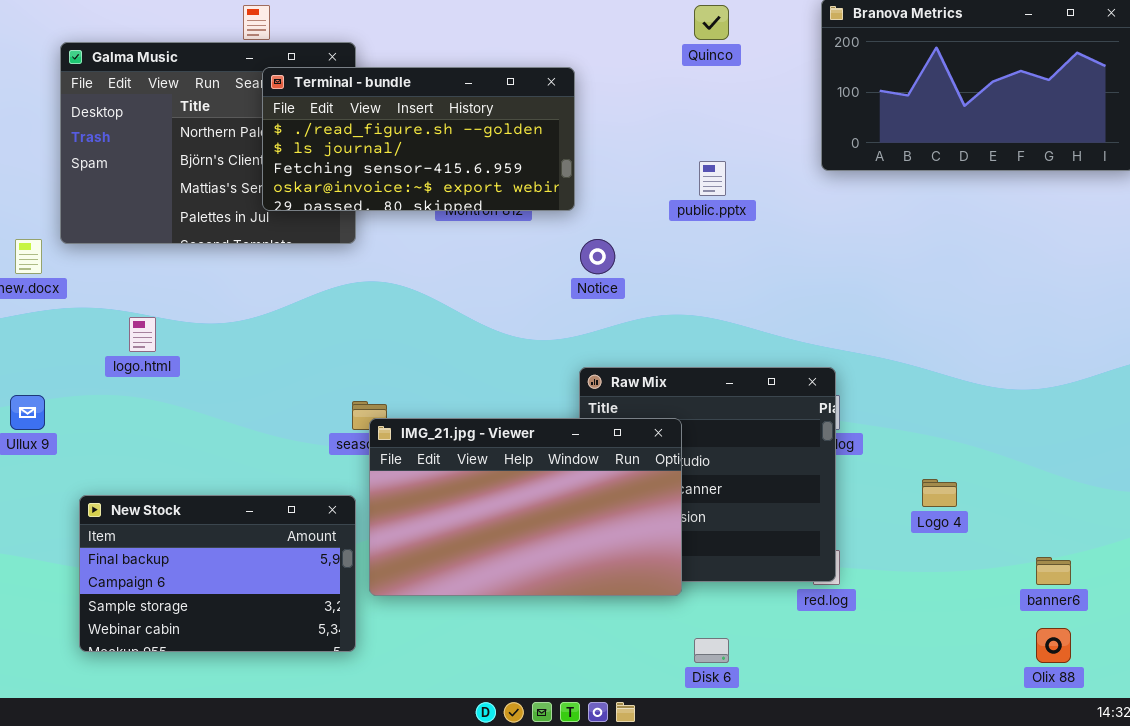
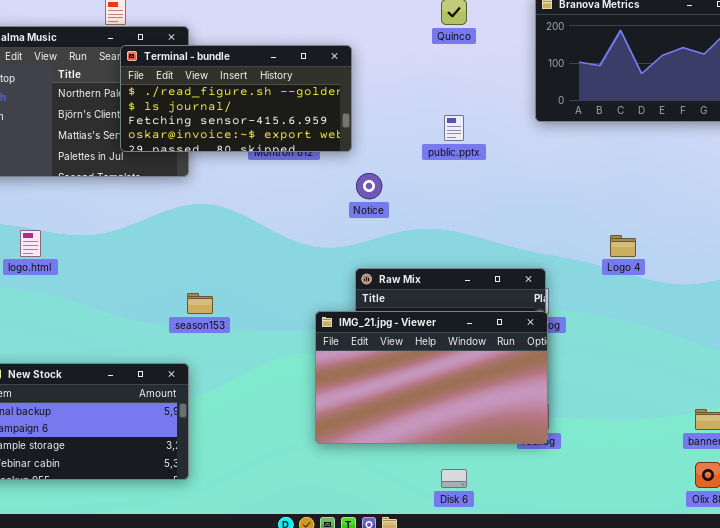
IMG_21.jpg - Viewer: [369,418,682,596] -> [315,311,548,444], moved
Logo 4: [922,479,957,507] -> [610,235,636,257], moved

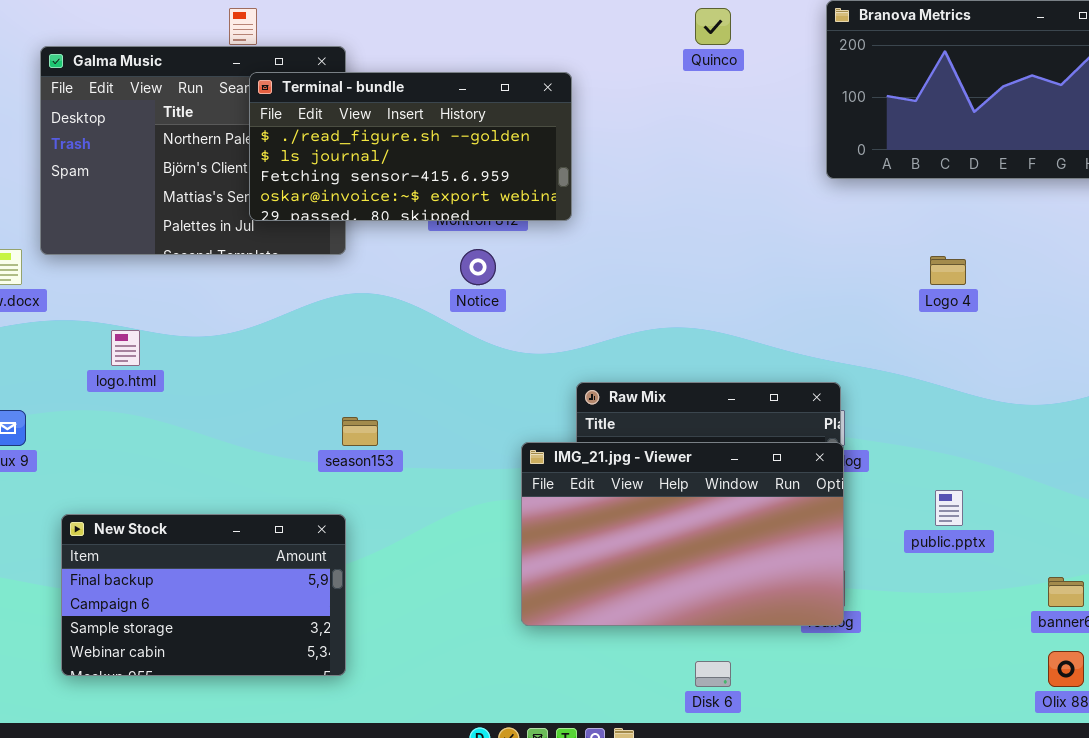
public.pptx: [444,115,464,141] -> [935,490,963,526], moved
Notice: [356,173,382,199] -> [460,249,496,285], moved
Logo 4: [610,235,636,257] -> [930,256,966,285], moved

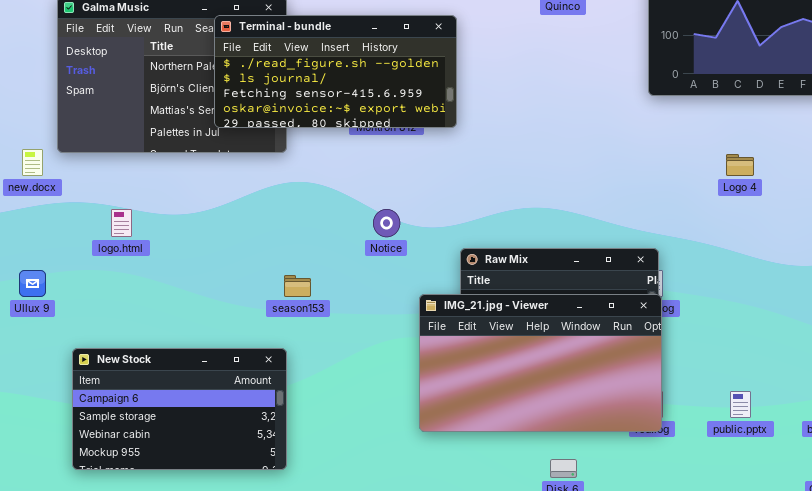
Notice: [460,249,496,285] -> [373,209,400,237], moved
public.pptx: [935,490,963,526] -> [730,391,751,418], moved
New Stock: [61,514,346,676] -> [72,348,287,470], scrolled down 1 row

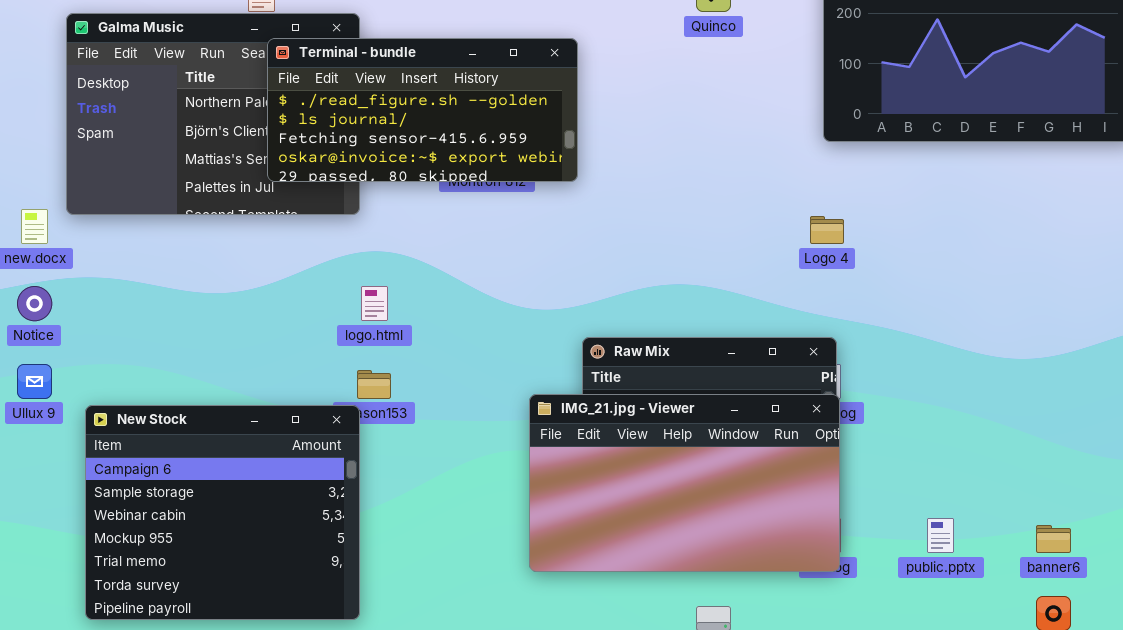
Logo 4: [726,154,754,176] -> [810,216,844,244], moved
logo.html: [111,209,132,237] -> [361,286,388,321], moved
Notice: [373,209,400,237] -> [17,286,52,321], moved
New Stock: [72,348,287,470] -> [85,405,360,620], resized

